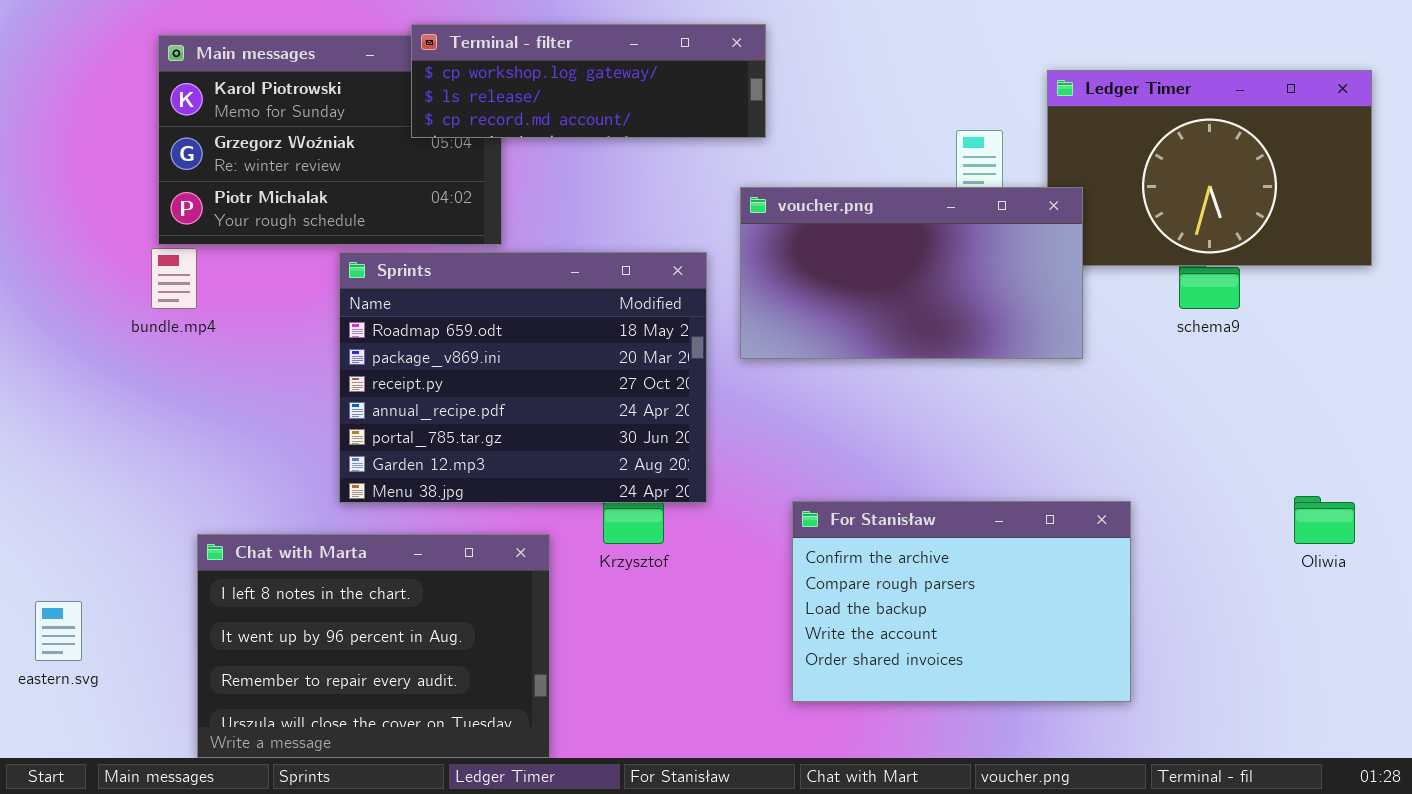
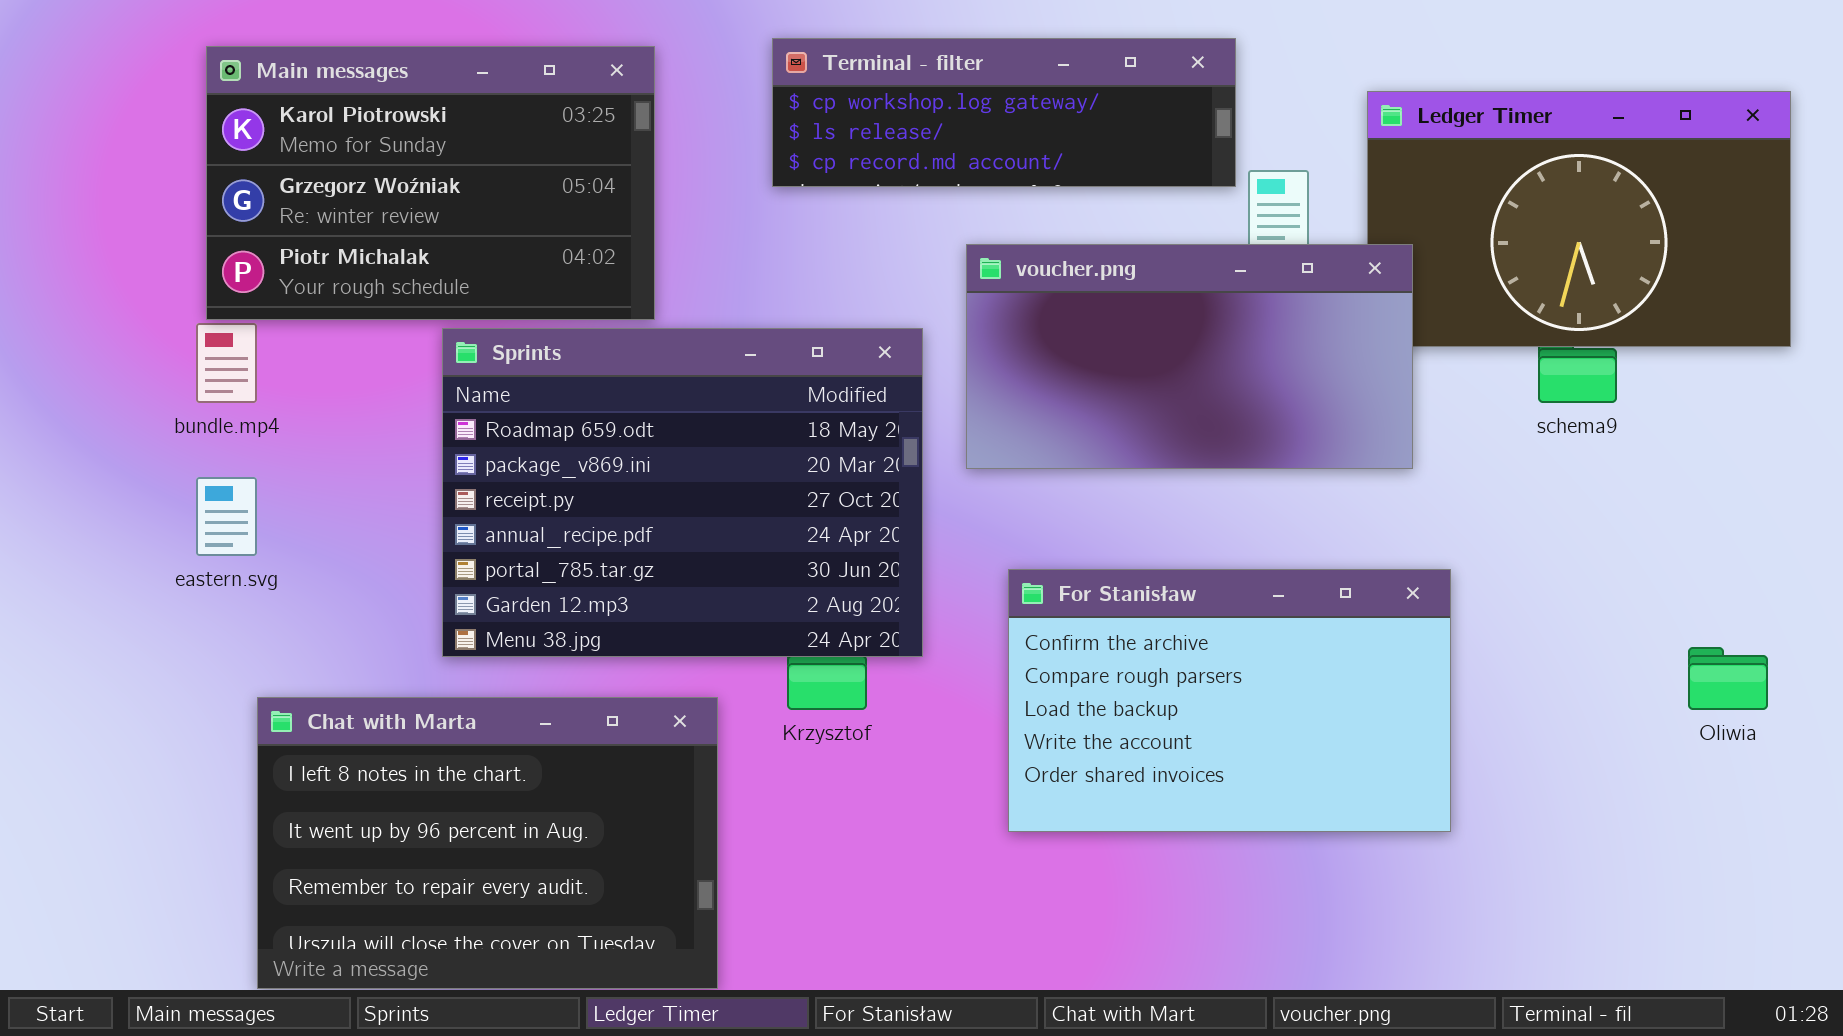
Terminal - filter: [411,24,766,138] -> [772,38,1236,187], moved
For Stanisław: [792,501,1131,702] -> [1008,569,1451,832], moved
eastern.svg: [35,601,82,661] -> [196,477,257,556], moved

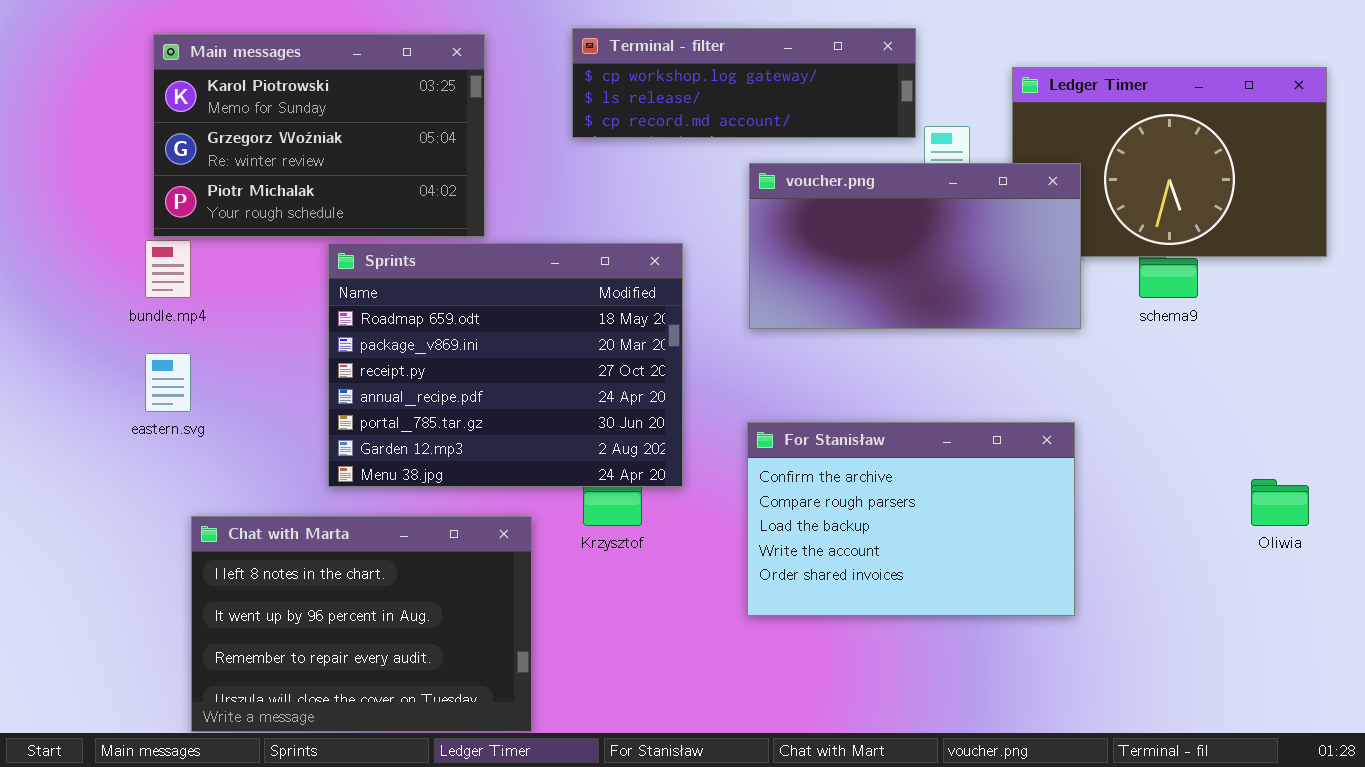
voucher.png: [966,244,1413,469] -> [749,163,1081,329], moved

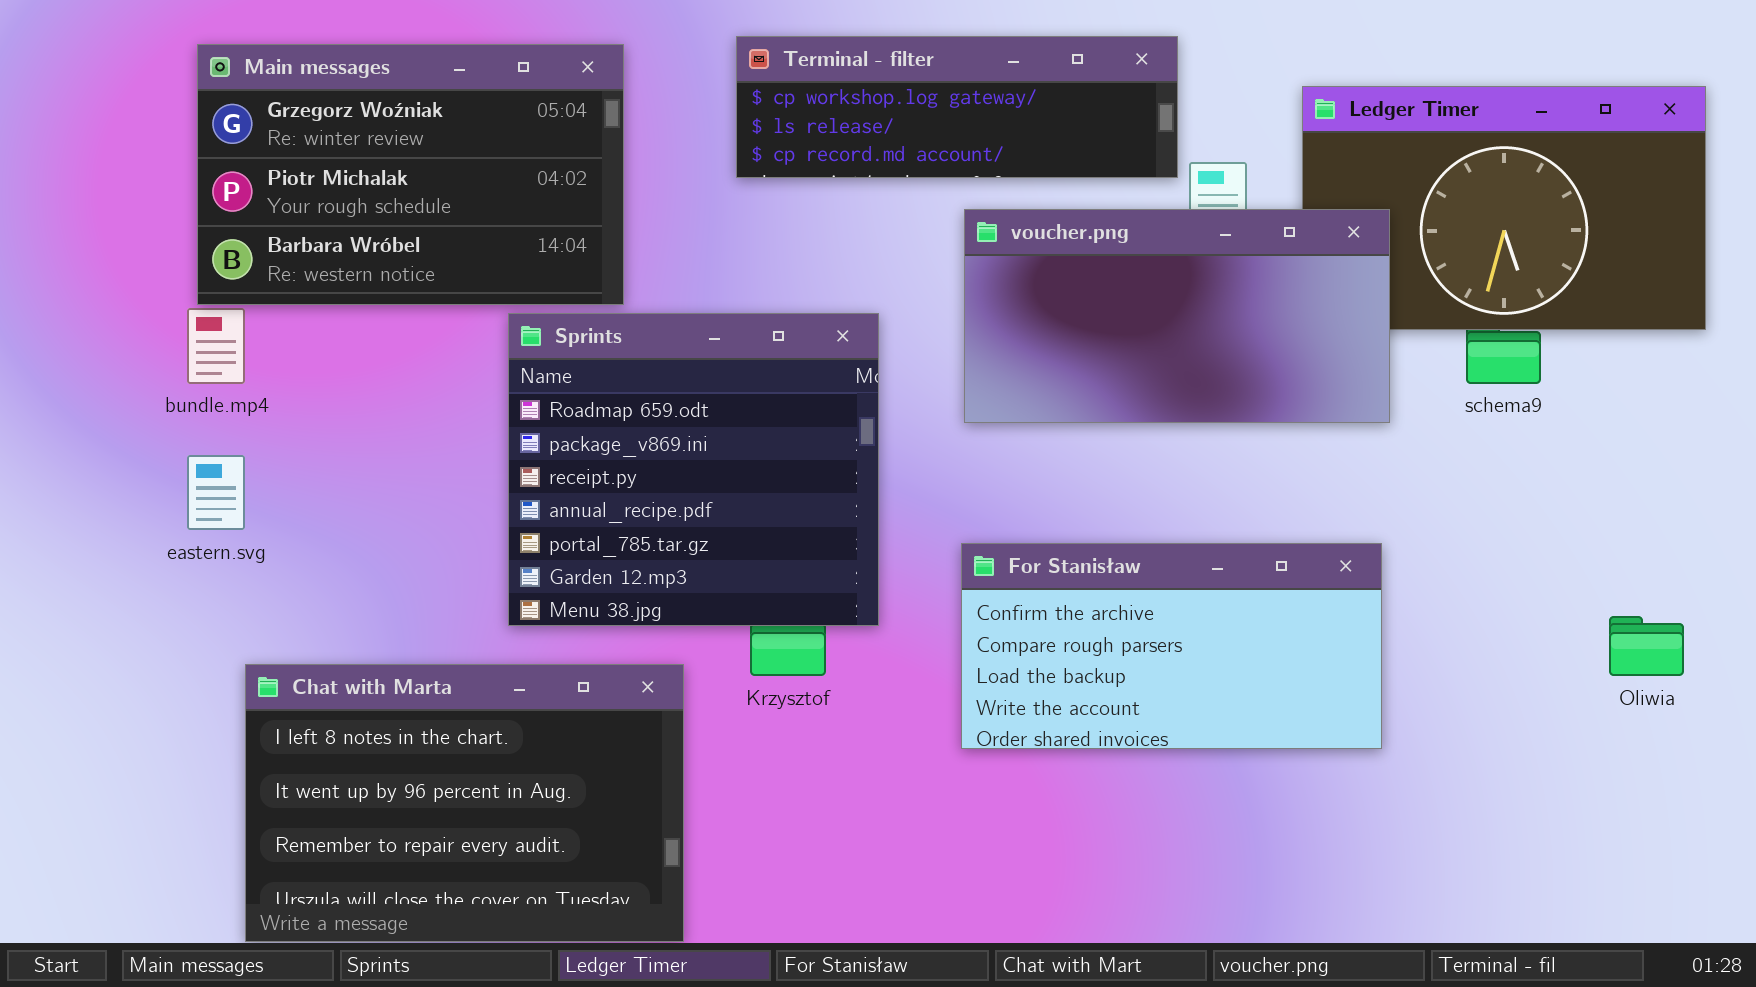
Main messages: [153,34,485,237] -> [197,44,624,305], scrolled down 1 row
Sprints: [328,243,683,487] -> [508,313,879,626], resized
For Stanisław: [747,422,1075,616] -> [961,543,1382,749], resized

